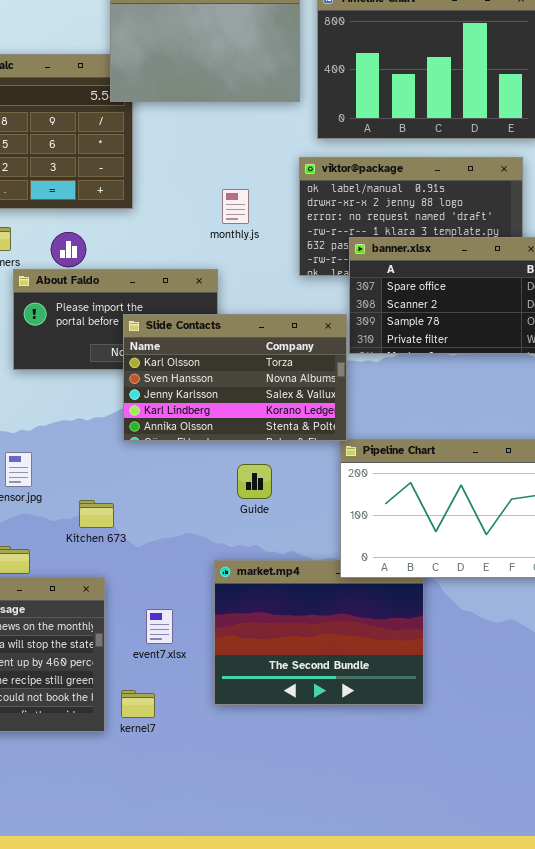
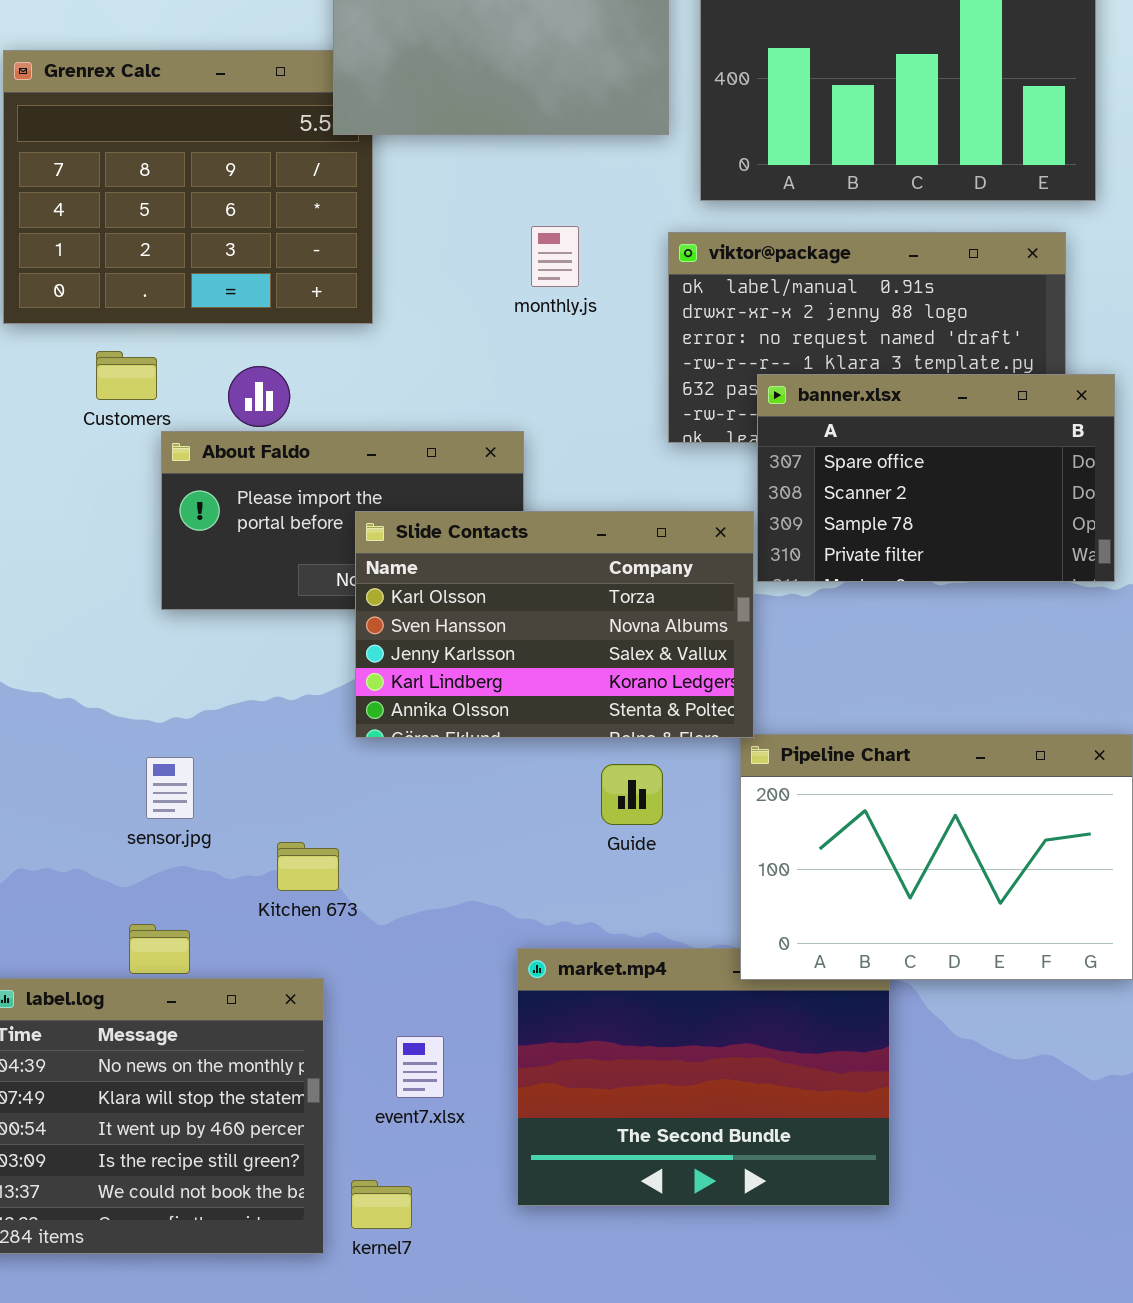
monthly.js: [222,189,249,224] -> [531,226,579,287], moved
Guide: [237,464,272,499] -> [601,764,663,825], moved

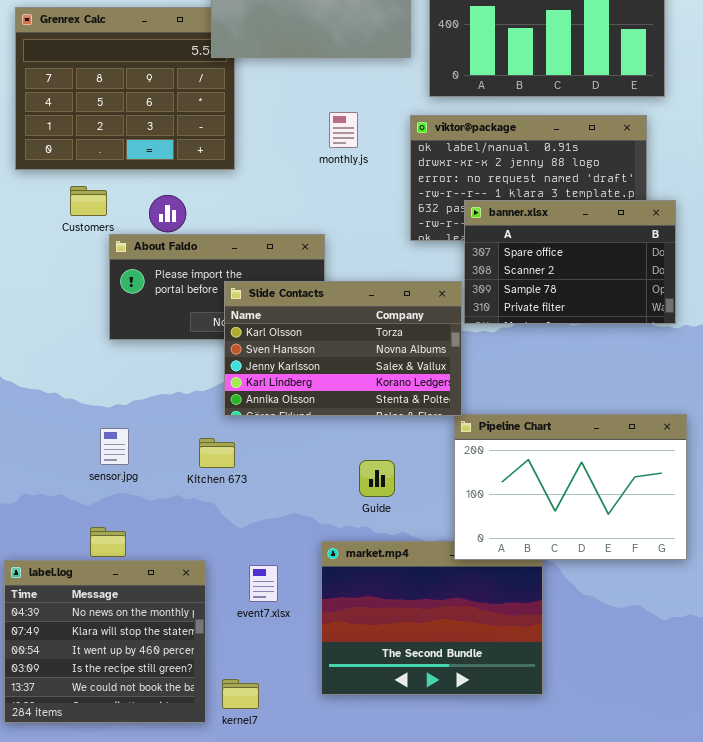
Guide: [601,764,663,825] -> [359,460,395,497], moved
Kitchen 673: [277,842,339,891] -> [199,438,235,468], moved
event7.xlsx: [396,1036,444,1098] -> [249,565,278,602], moved

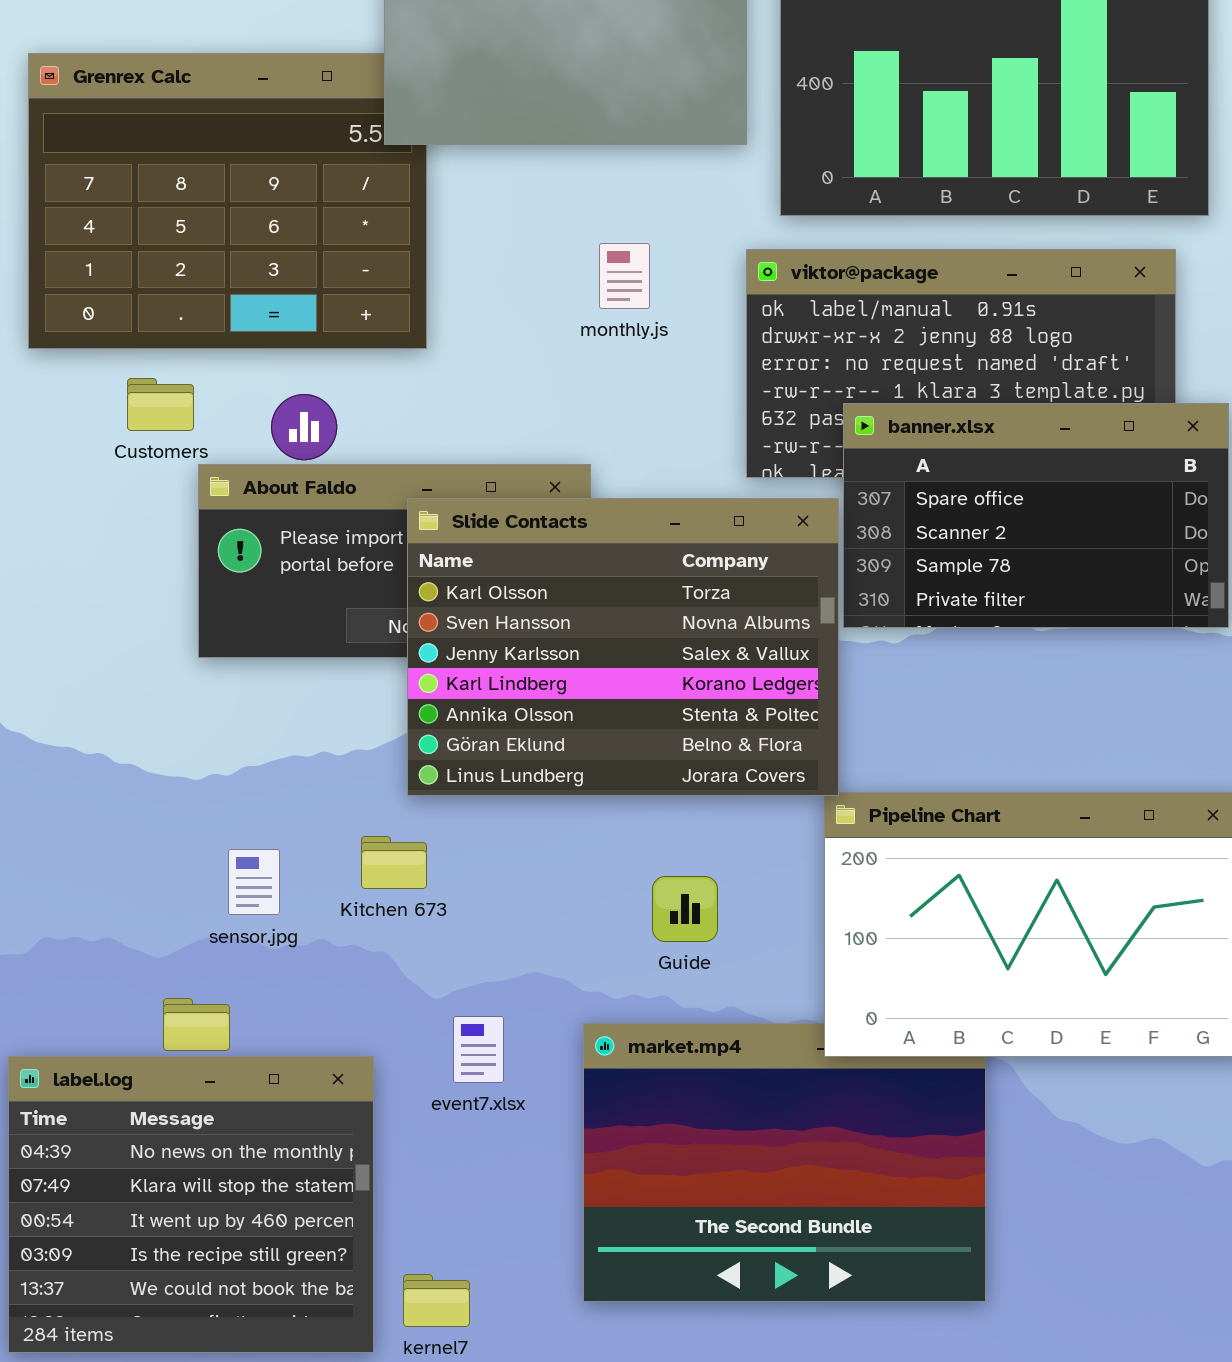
Slide Contacts: [224,281,462,416] -> [407,498,839,796], resized
sensor.jpg: [100,428,129,465] -> [228,849,280,915], moved
event7.xlsx: [249,565,278,602] -> [453,1016,504,1083], moved

